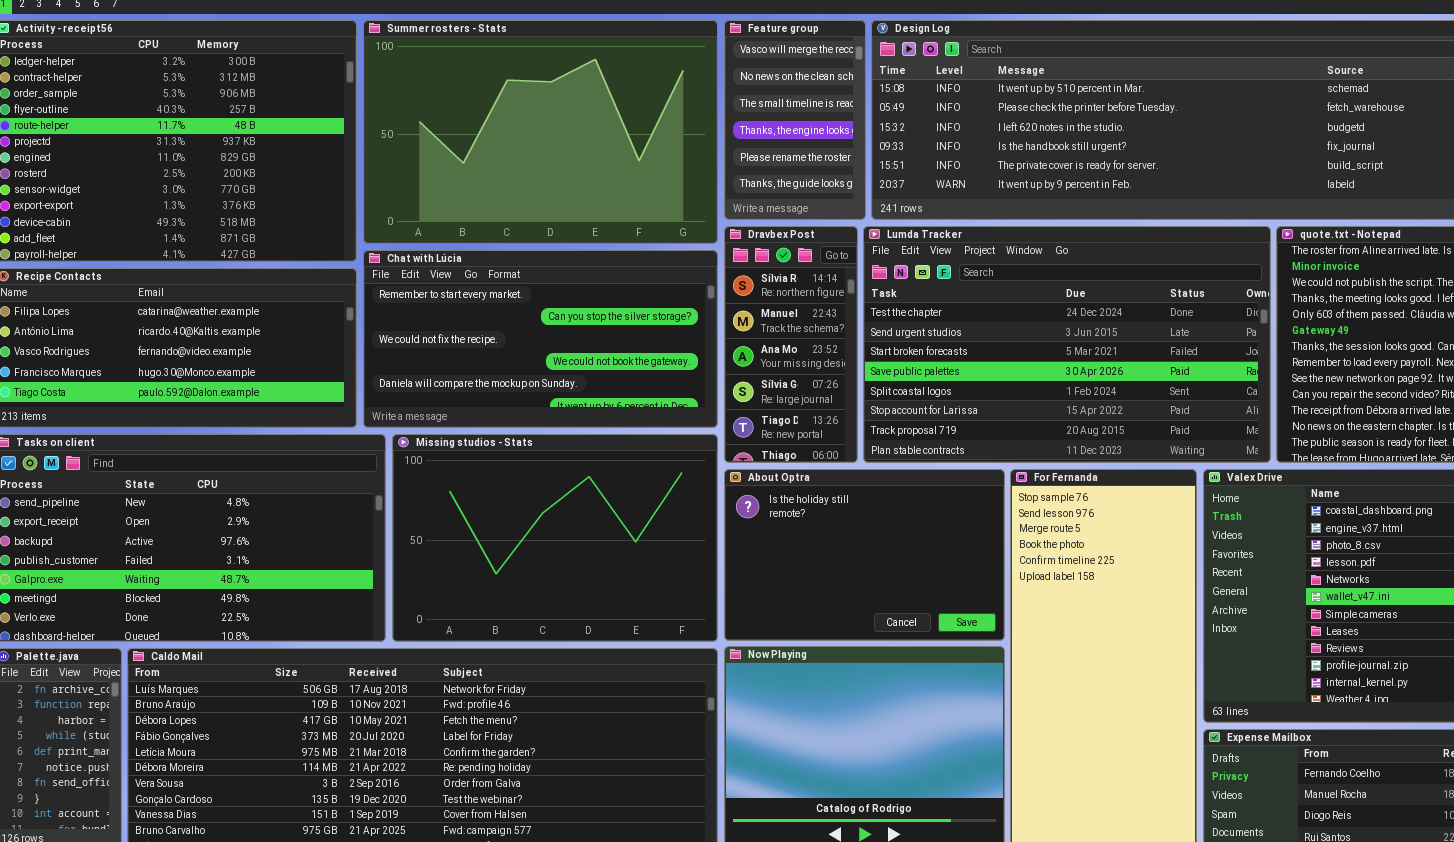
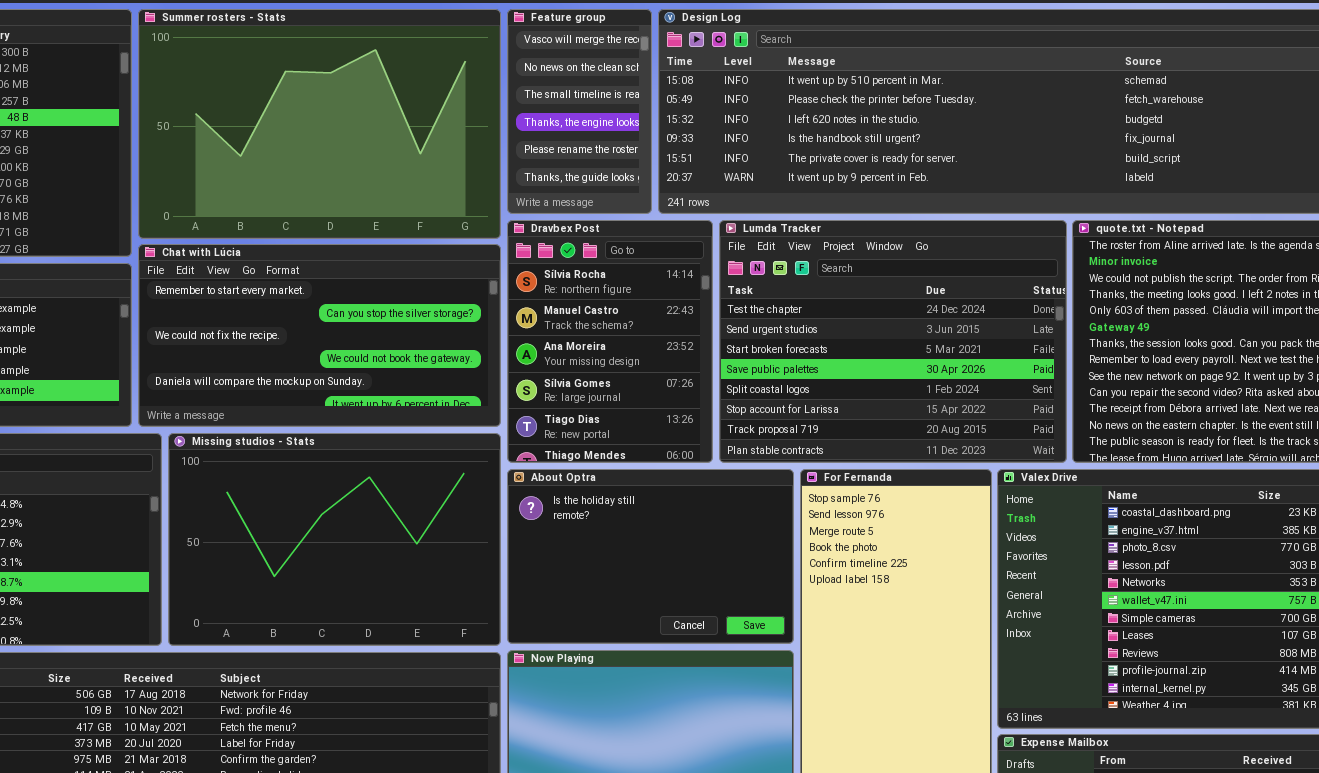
Dravbex Post: [724,226,858,463] -> [507,220,713,463], resized
Lumda Tracker: [863,226,1271,463] -> [719,220,1067,463], resized

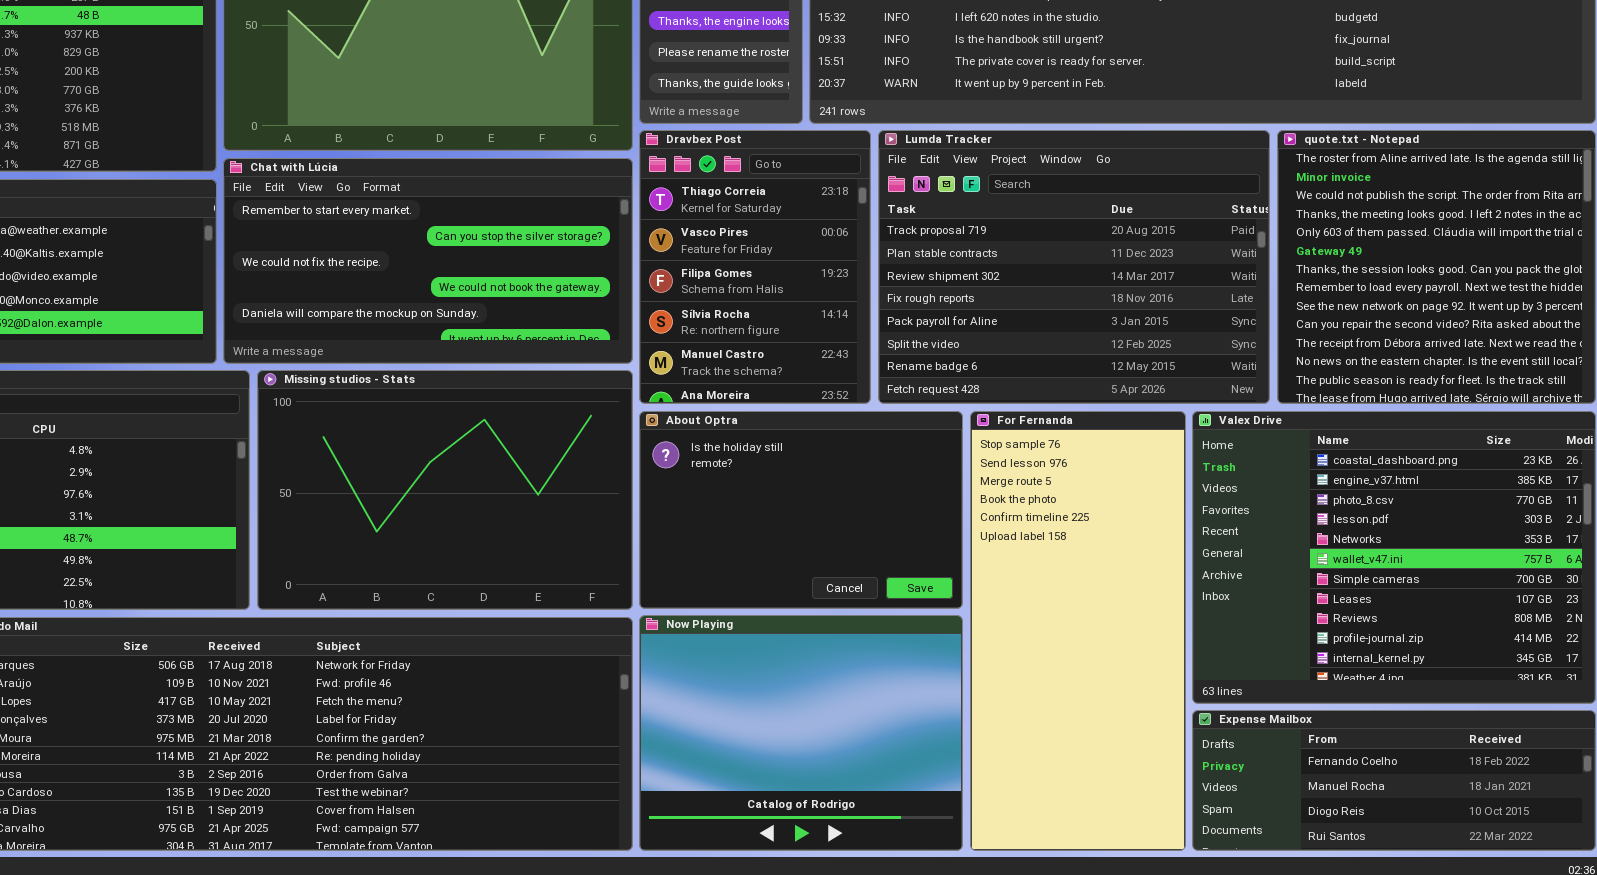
Dravbex Post: [507,220,713,463] -> [639,130,871,404], scrolled up 3 rows
Lumda Tracker: [719,220,1067,463] -> [878,130,1270,404], scrolled down 6 rows

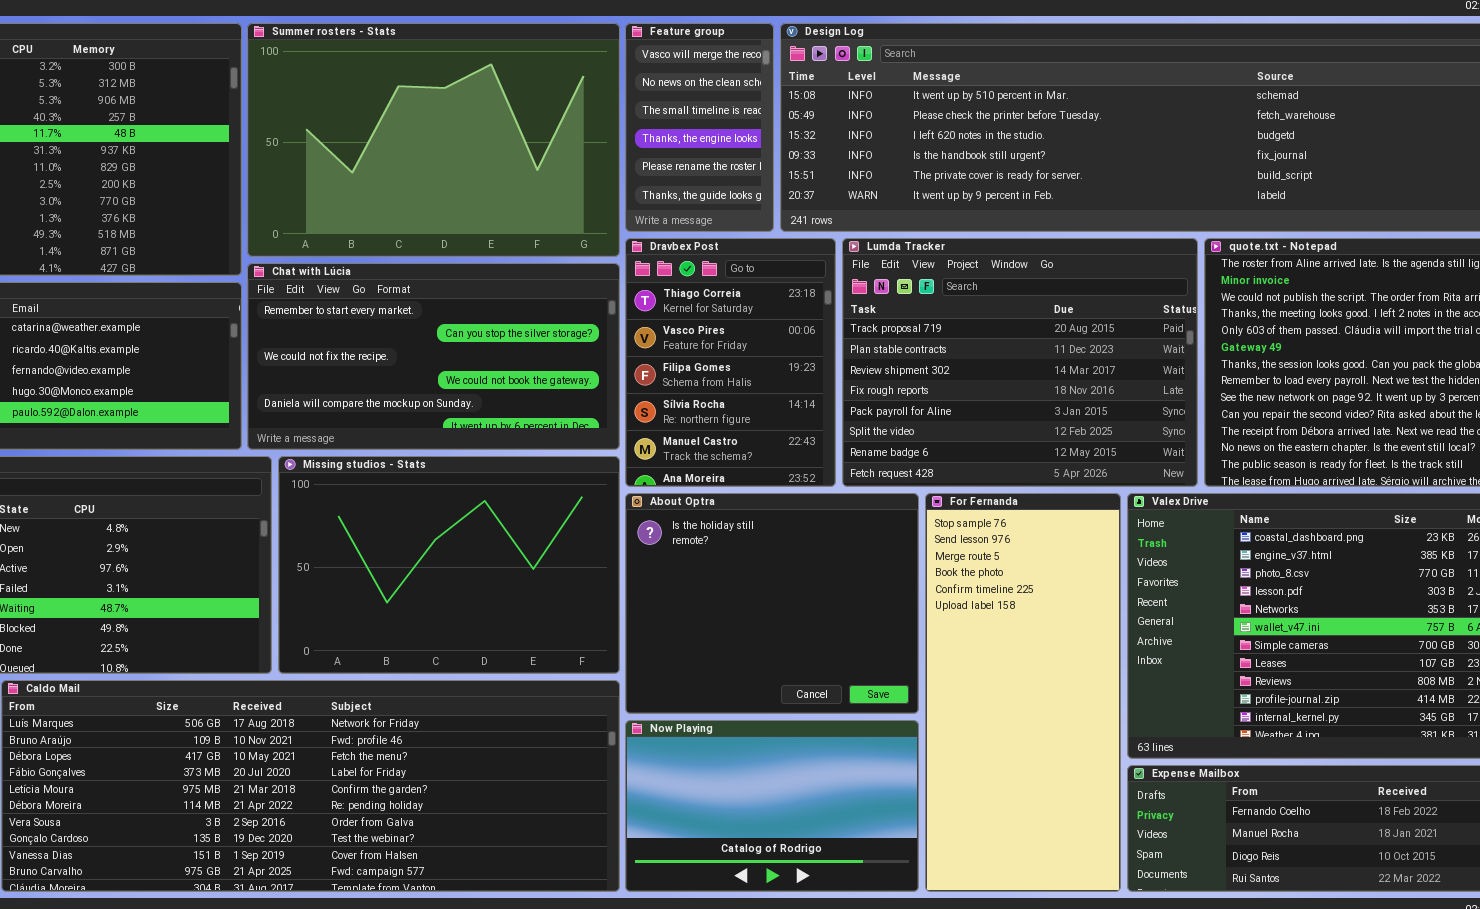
About Optra: [639,411,963,609] -> [625,493,919,714], resized
Now Playing: [639,615,963,851] -> [625,720,919,892], resized

